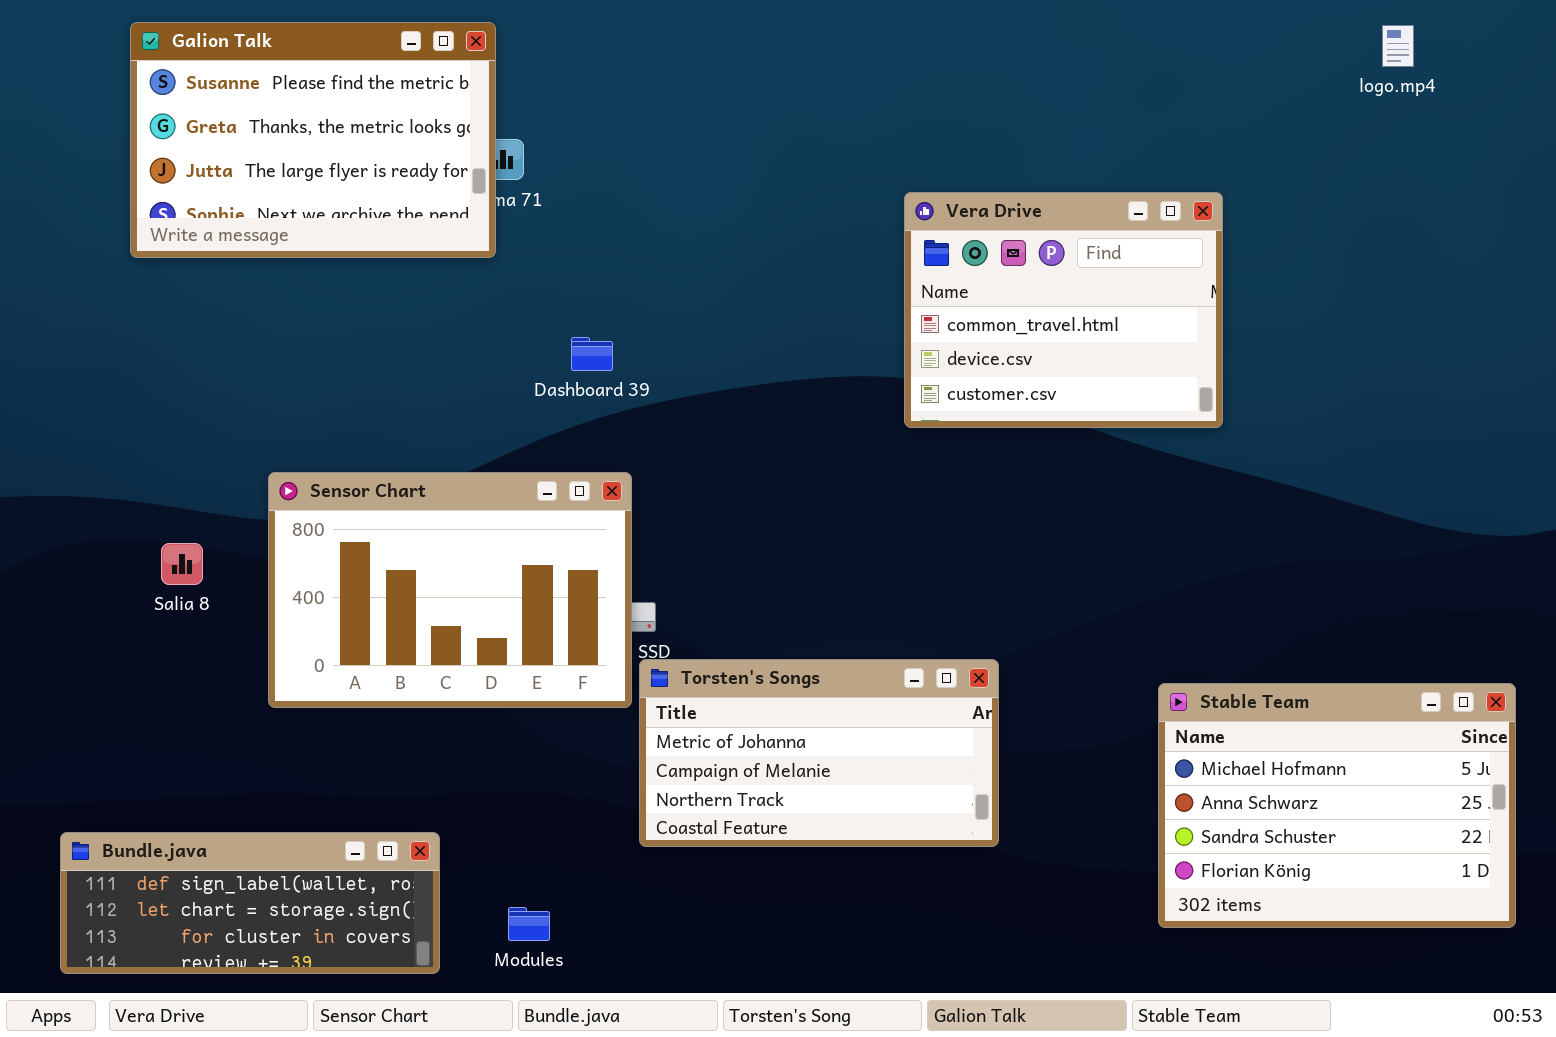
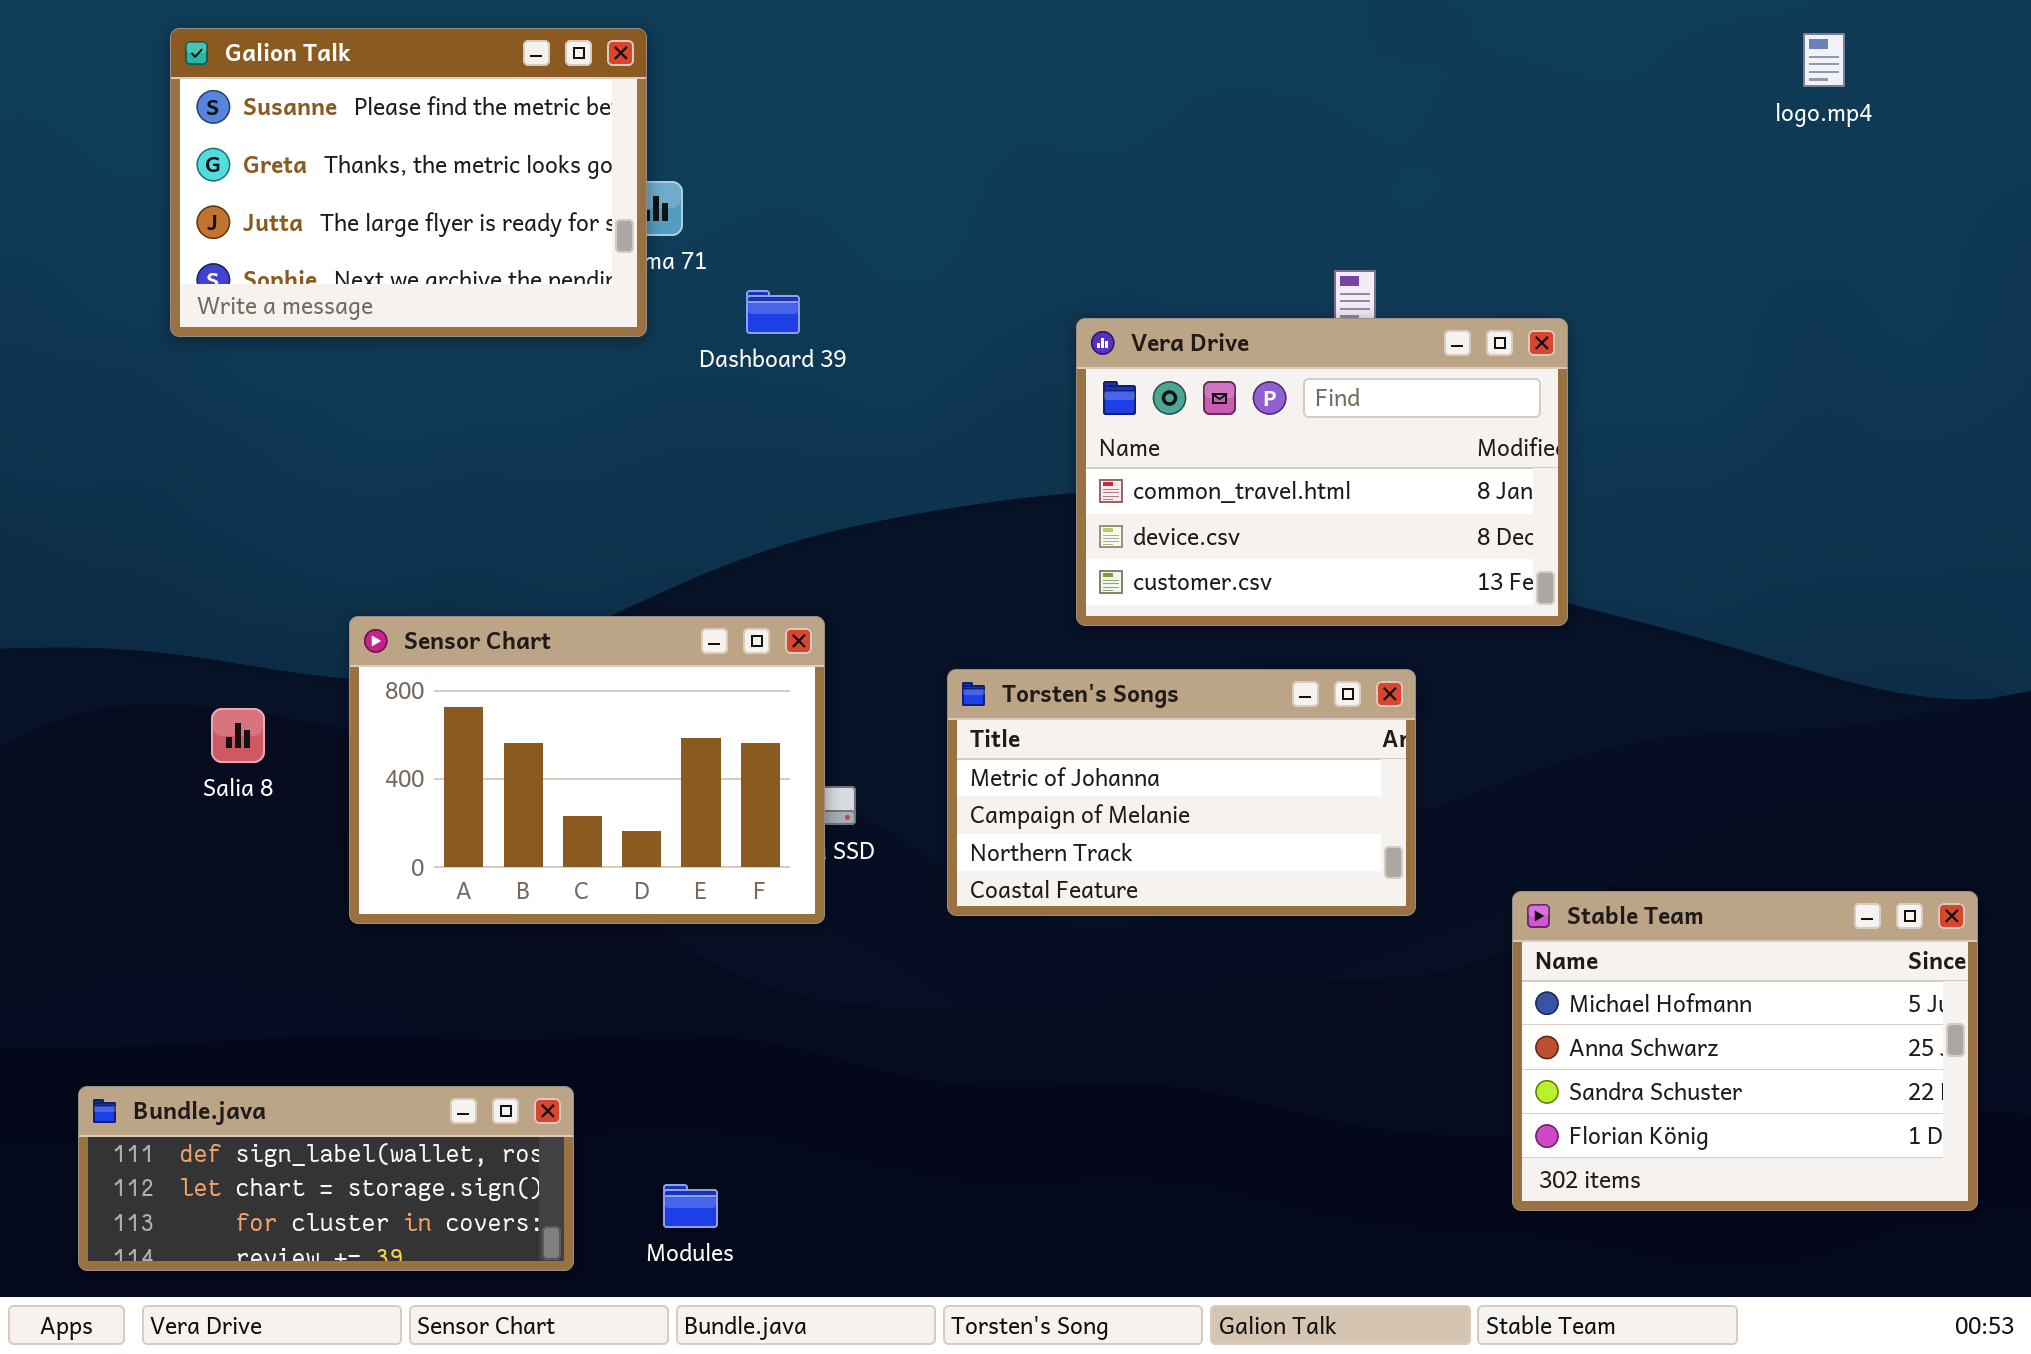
Vera Drive: [904,192,1223,428] -> [1076,318,1568,626], moved, resized
Dashboard 39: [571,337,613,371] -> [746,290,800,334], moved
Torsten's Songs: [639,659,999,847] -> [947,669,1416,916], moved

